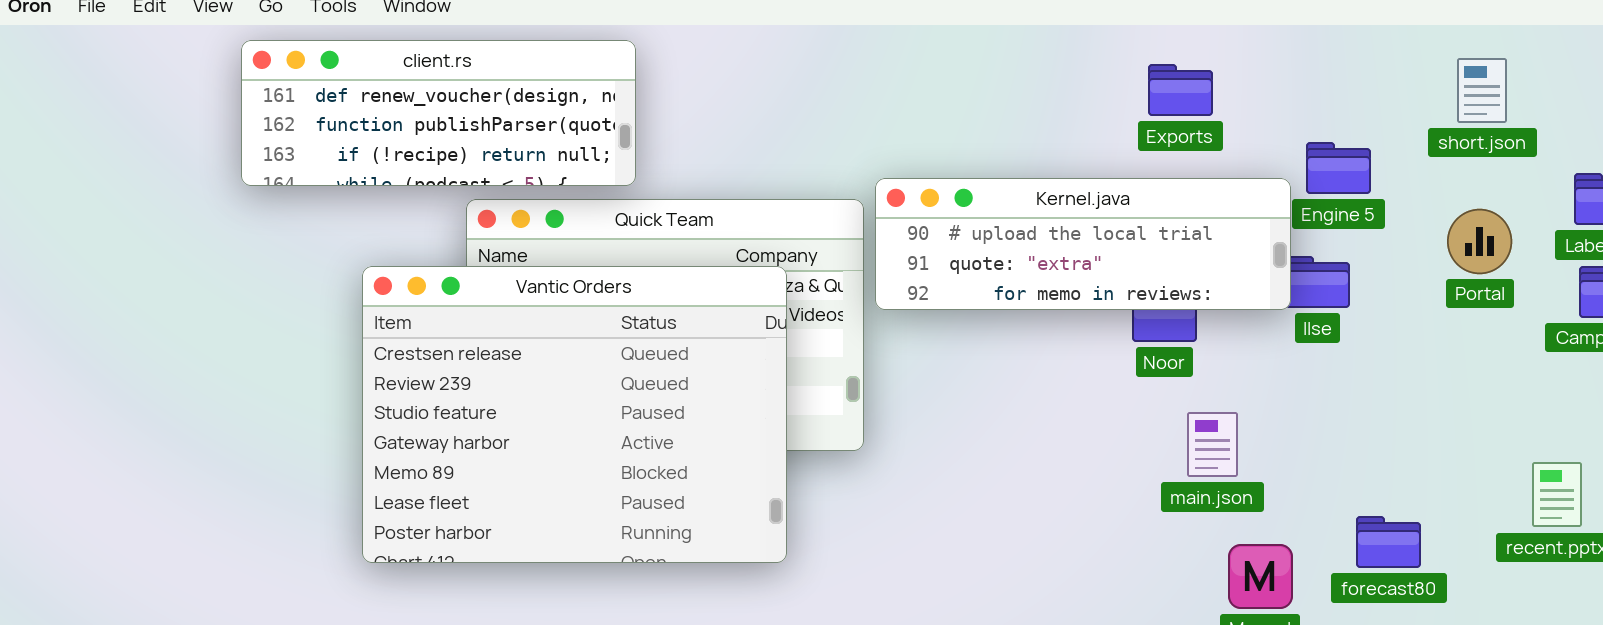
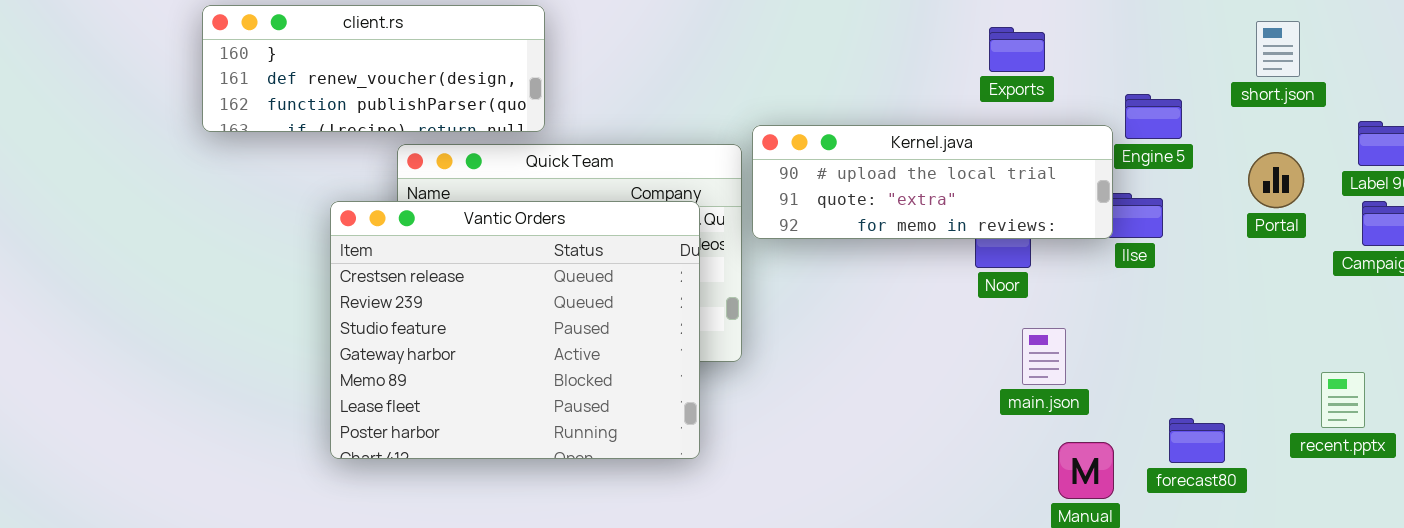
client.rs: [241,40,636,186] -> [202,5,545,132], scrolled up 1 row
Vantic Orders: [362,266,787,563] -> [330,201,700,459], moved

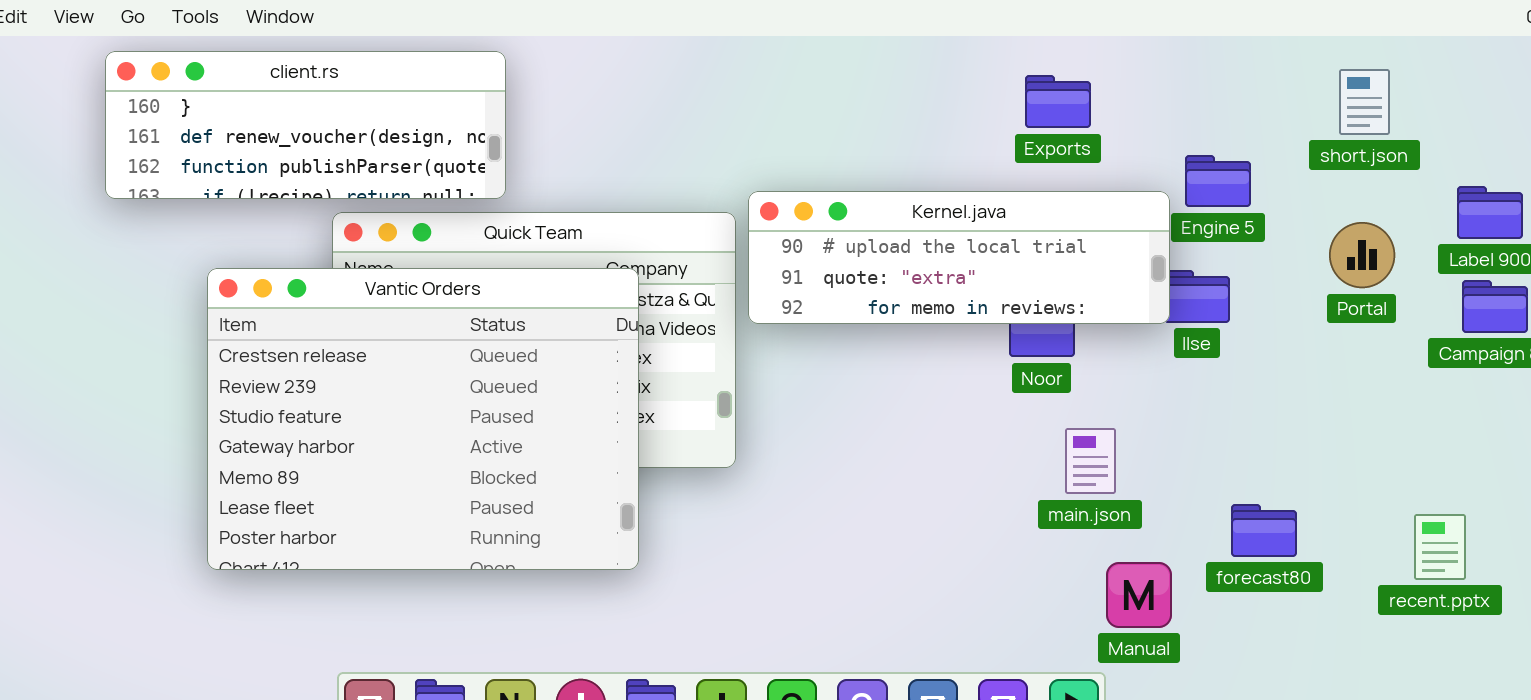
Vantic Orders: [330,201,700,459] -> [207,268,639,570], moved
recent.pptx: [1321,372,1365,428] -> [1414,514,1466,580], moved
forecast80: [1169,418,1225,463] -> [1231,504,1297,557], moved

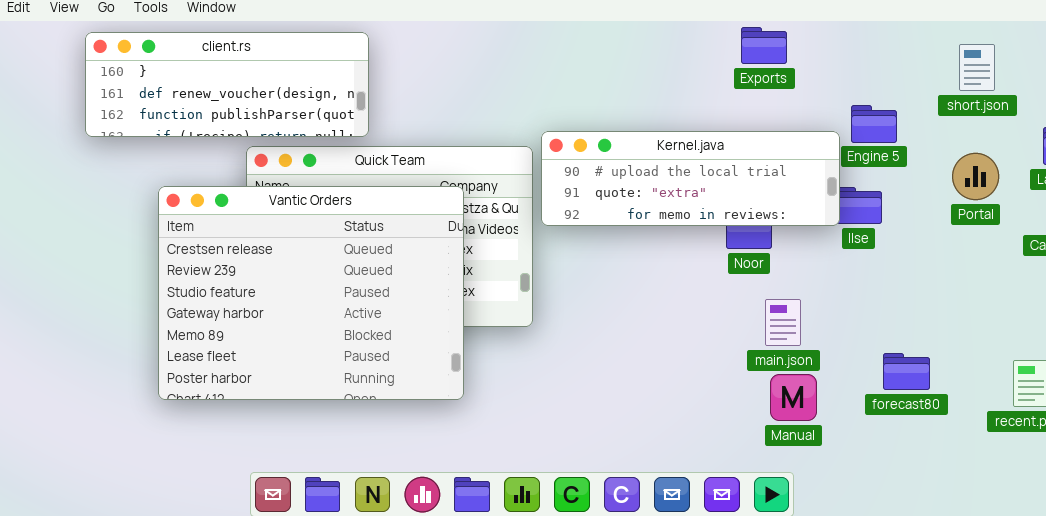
Exports: [1025,75,1091,128] -> [741,27,787,64], moved
Manual: [1106,562,1172,628] -> [770,374,817,421], moved

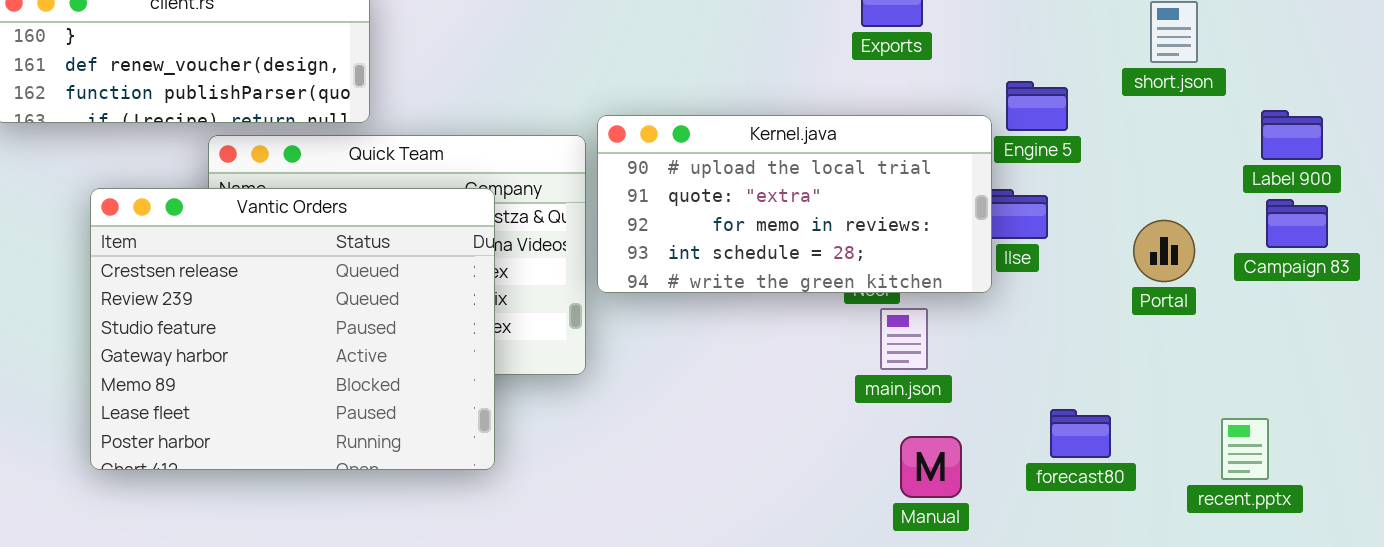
Kernel.java: [541,131,840,226] -> [597,115,992,293], resized
Portal: [952,153,999,200] -> [1133,220,1195,282], moved
main.json: [765,299,801,346] -> [880,308,928,370], moved

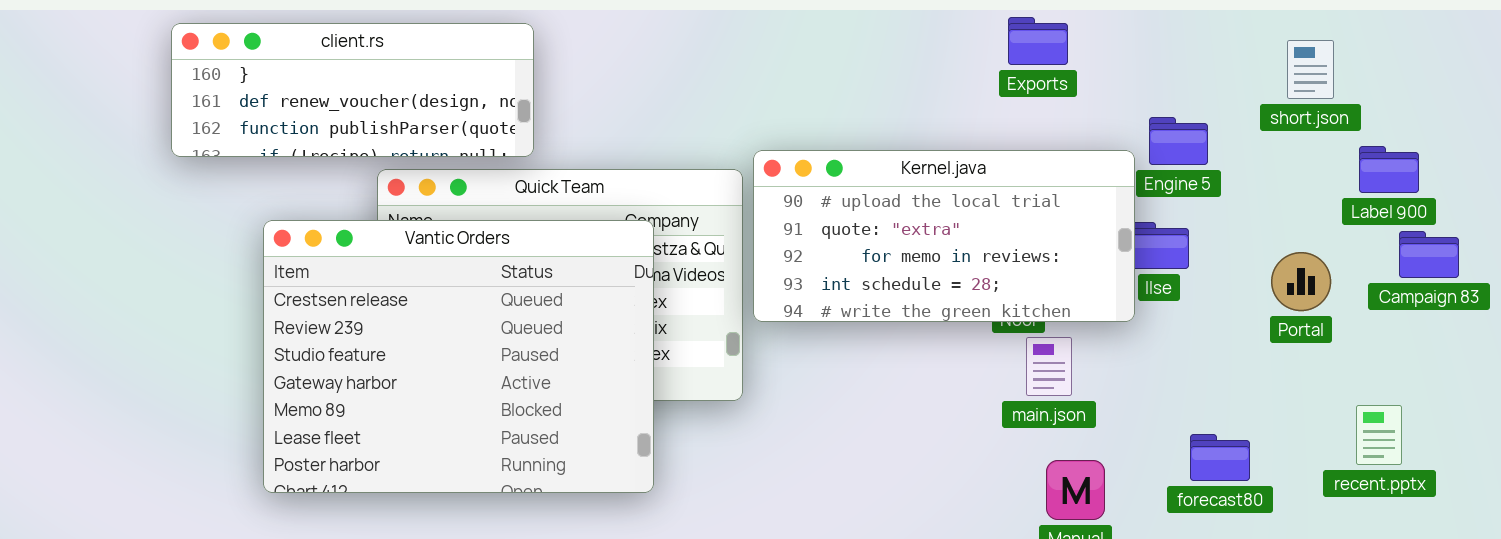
Label 900: [1261,110,1323,160] -> [1359,146,1419,193], moved
recent.pptx: [1221,418,1269,480] -> [1356,405,1402,465], moved

